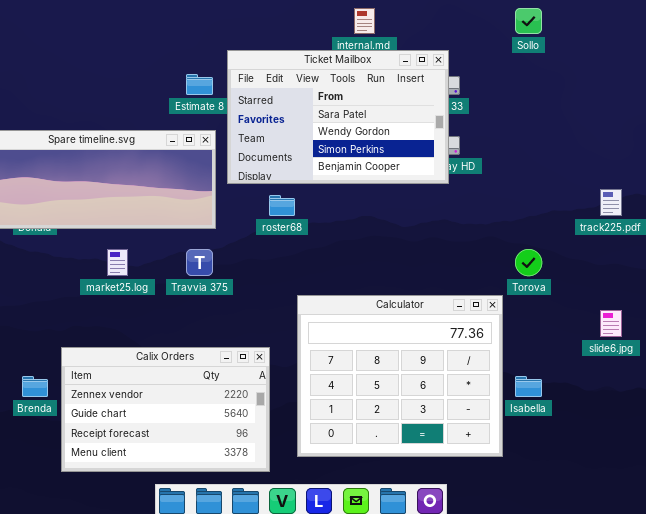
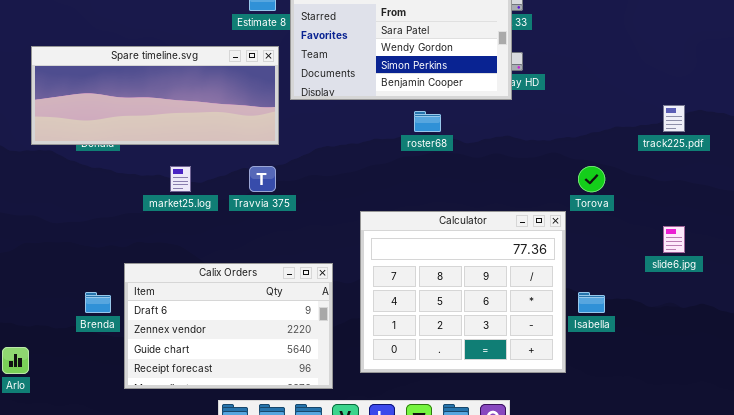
roster68: [269,195,295,216] -> [414,111,441,132], moved
Calix Orders: [61,347,270,472] -> [124,263,333,389], scrolled up 1 row

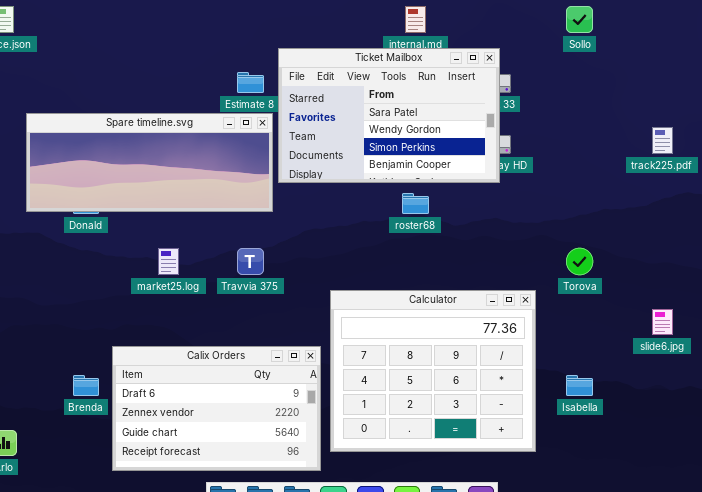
Spare timeline.svg: [31,46,279,145] -> [26,113,273,212], moved
track225.pdf: [663,105,685,132] -> [652,127,673,154], moved
Calculator: [360,211,566,373] -> [330,290,536,452], moved

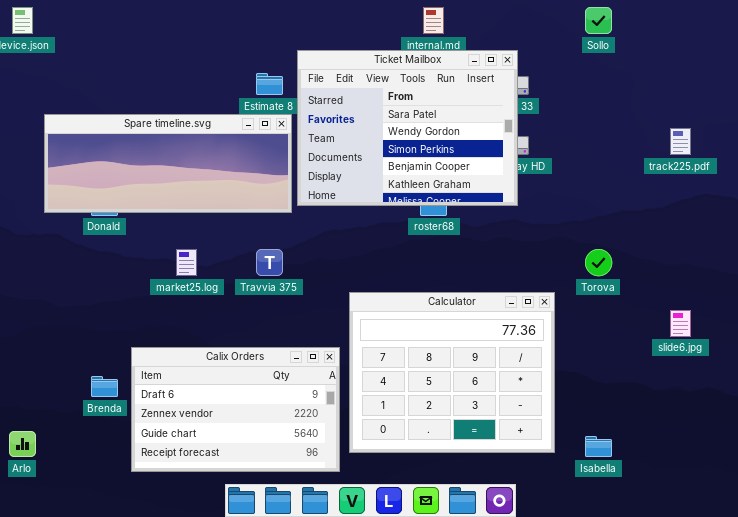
Ticket Mailbox: [278,48,500,183] -> [297,50,518,206], resized
Isabella: [566,375,593,396] -> [585,436,612,457], moved

